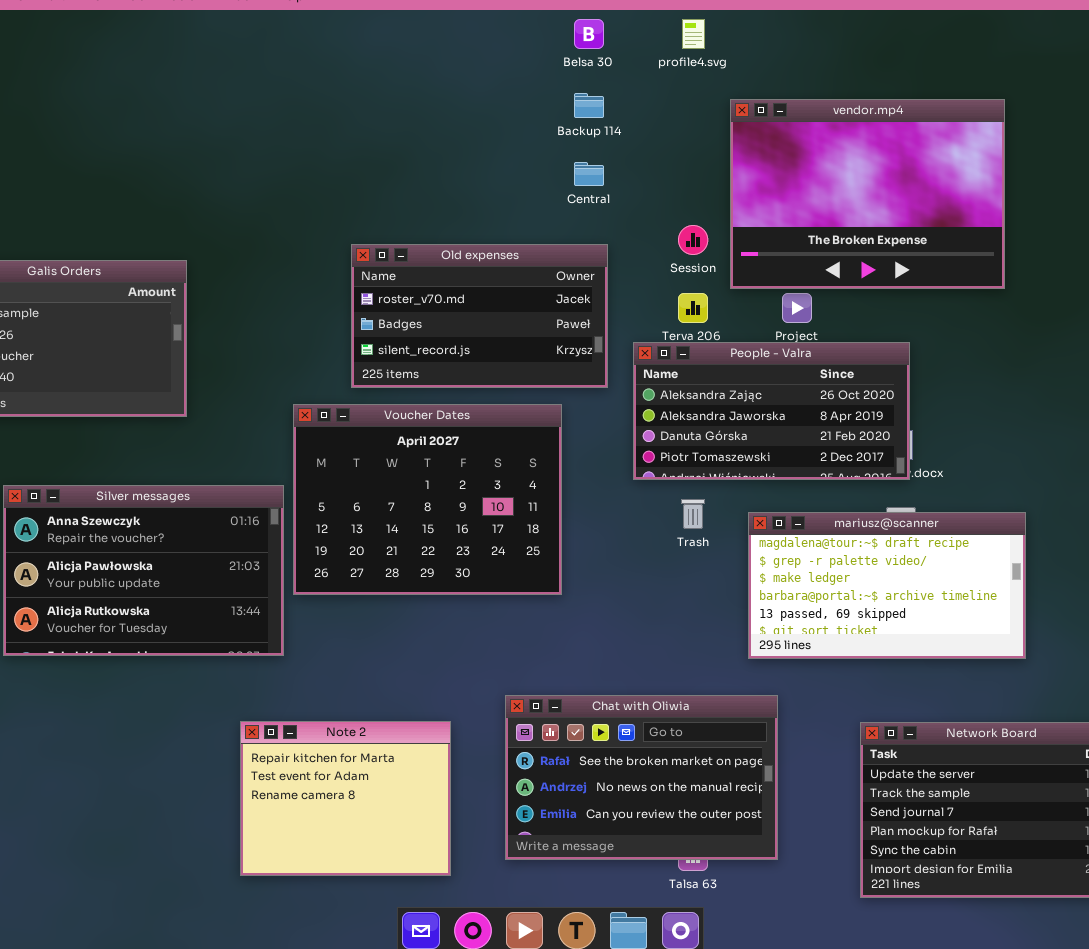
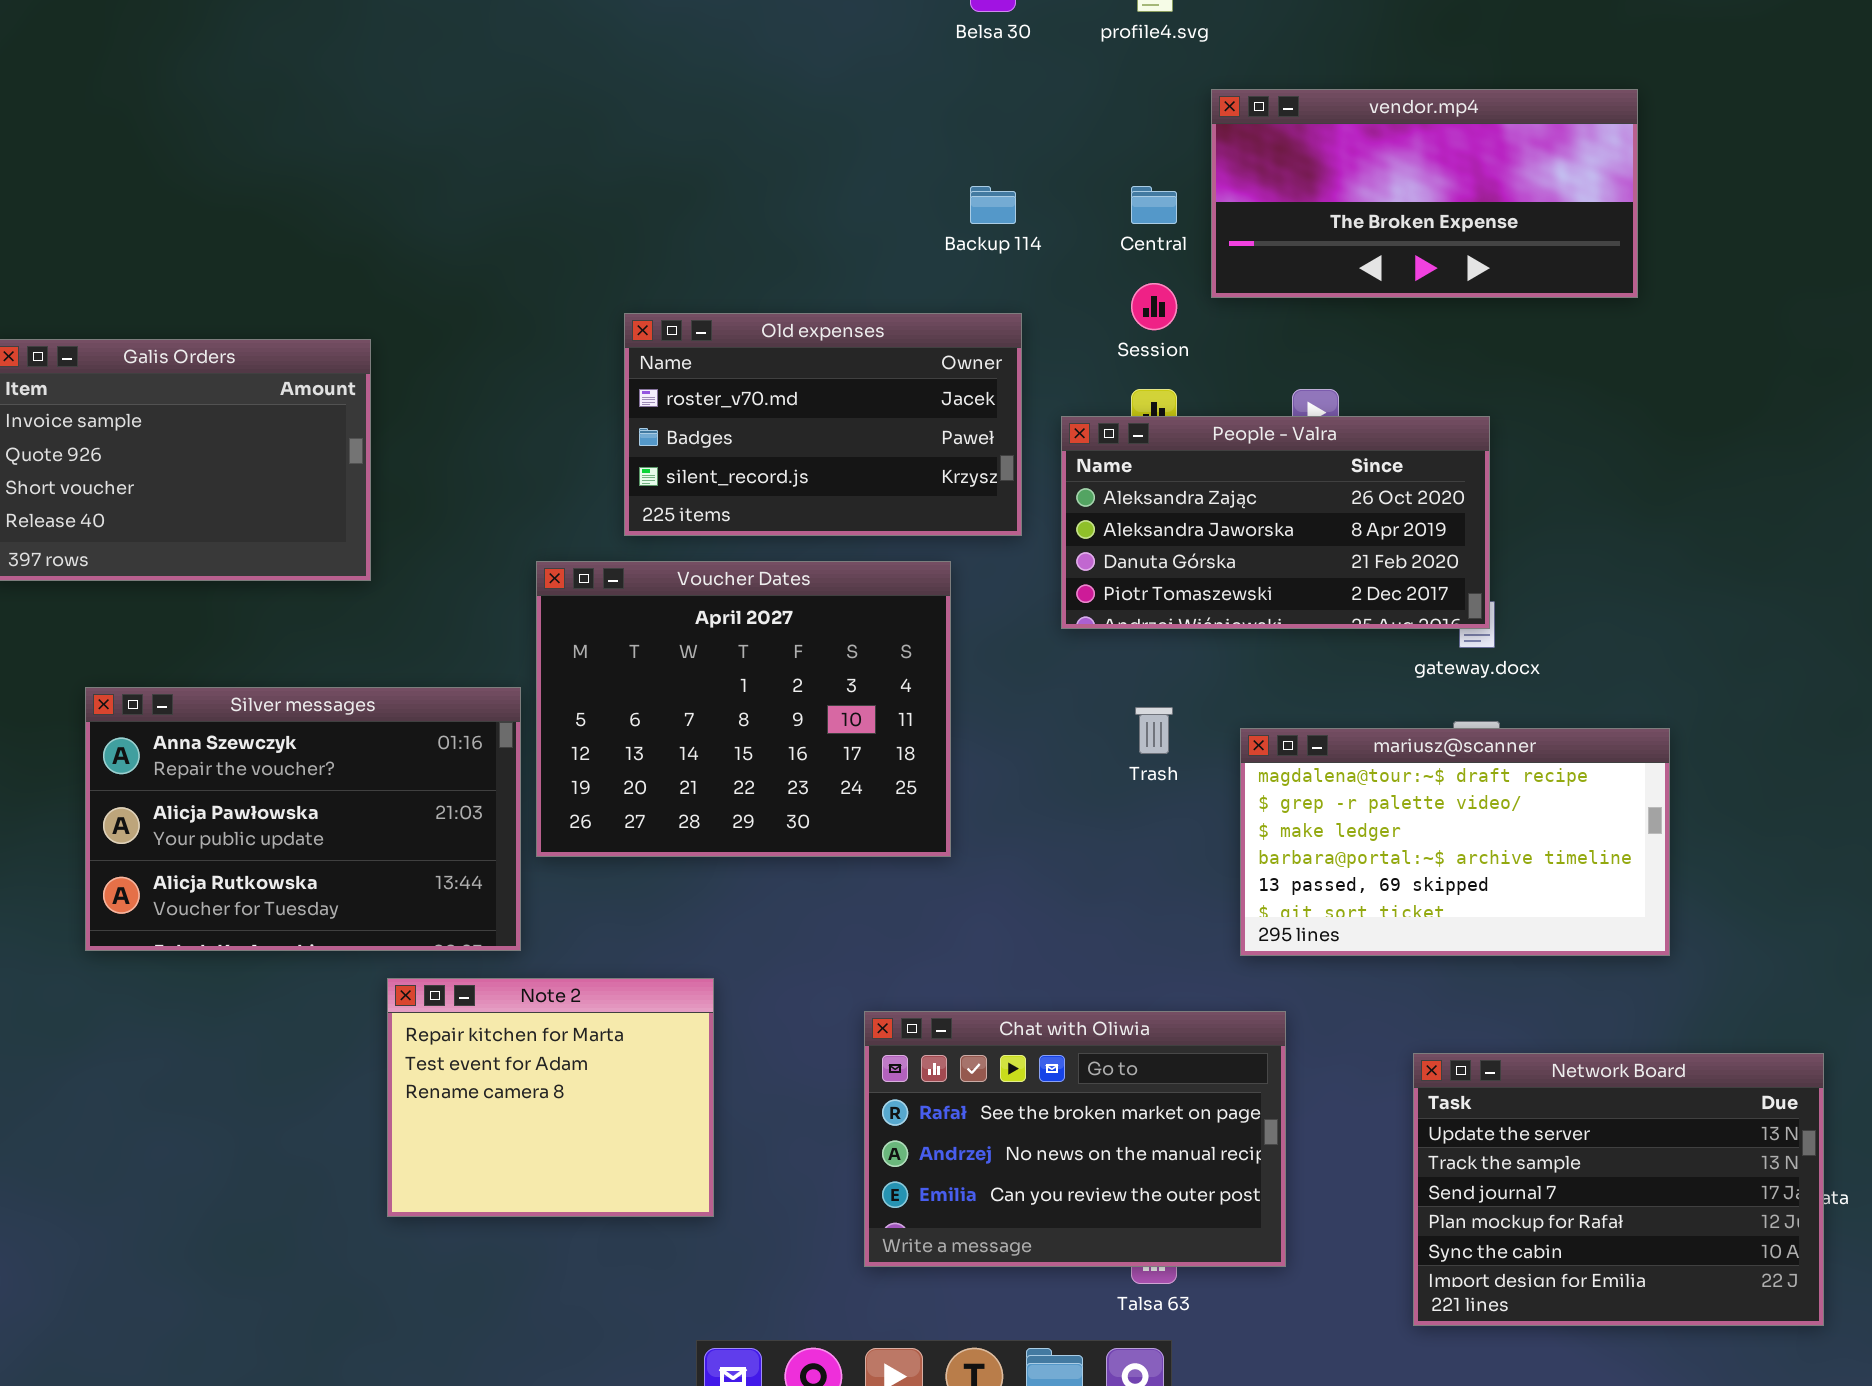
Backup 114: [574,93,604,118] -> [970,186,1016,224], moved
vendor.mp4: [730,99,1005,289] -> [1211,89,1638,298], resized
Central: [574,162,604,186] -> [1131,186,1177,224], moved
People - Valra: [633,342,910,480] -> [1061,416,1490,629], moved
Note 2: [240,721,451,876] -> [387,978,714,1217], moved

